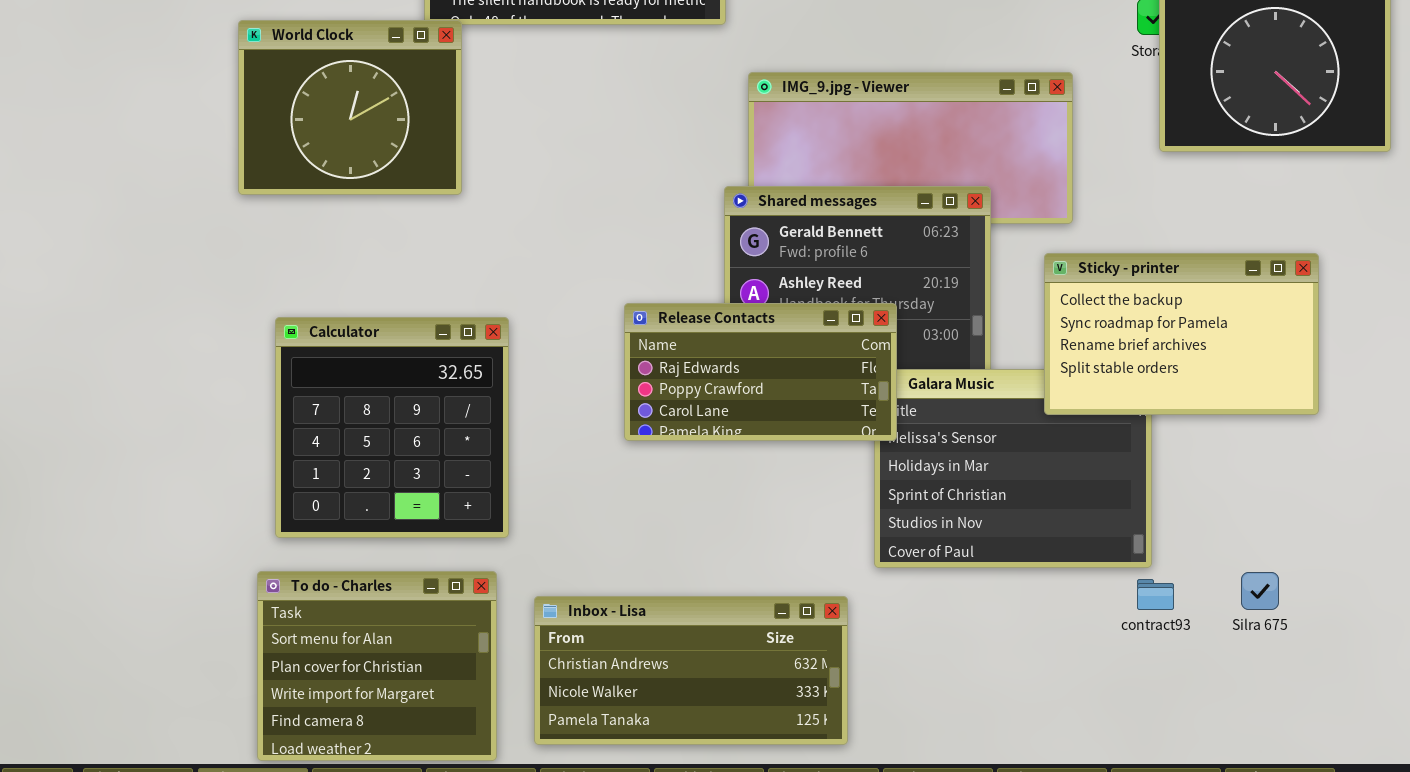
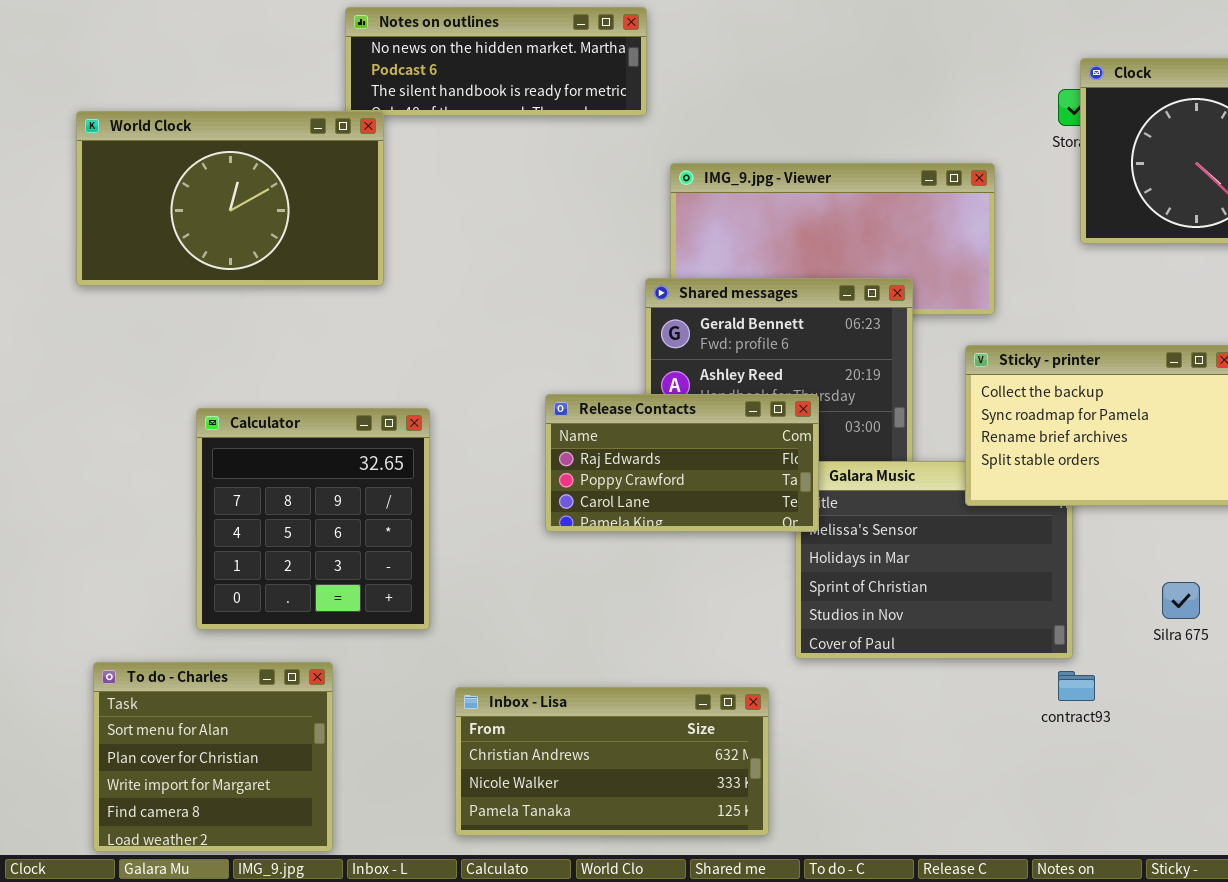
World Clock: [238,20,462,195] -> [76,111,384,286], resized
To do - Charles: [257,571,497,761] -> [93,662,333,852], moved
Silra 675: [1241,572,1279,610] -> [1162,582,1200,619], moved

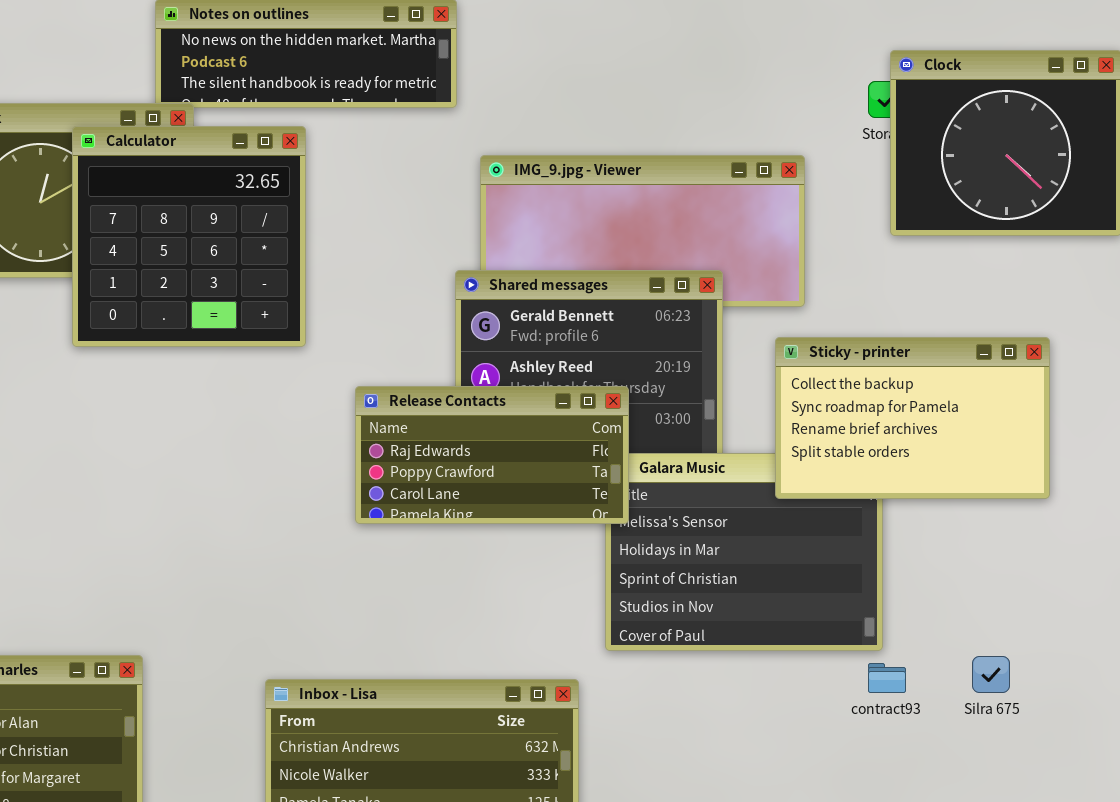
Calculator: [196,408,430,630] -> [72,126,306,347], moved
Silra 675: [1162,582,1200,619] -> [972,656,1010,693], moved

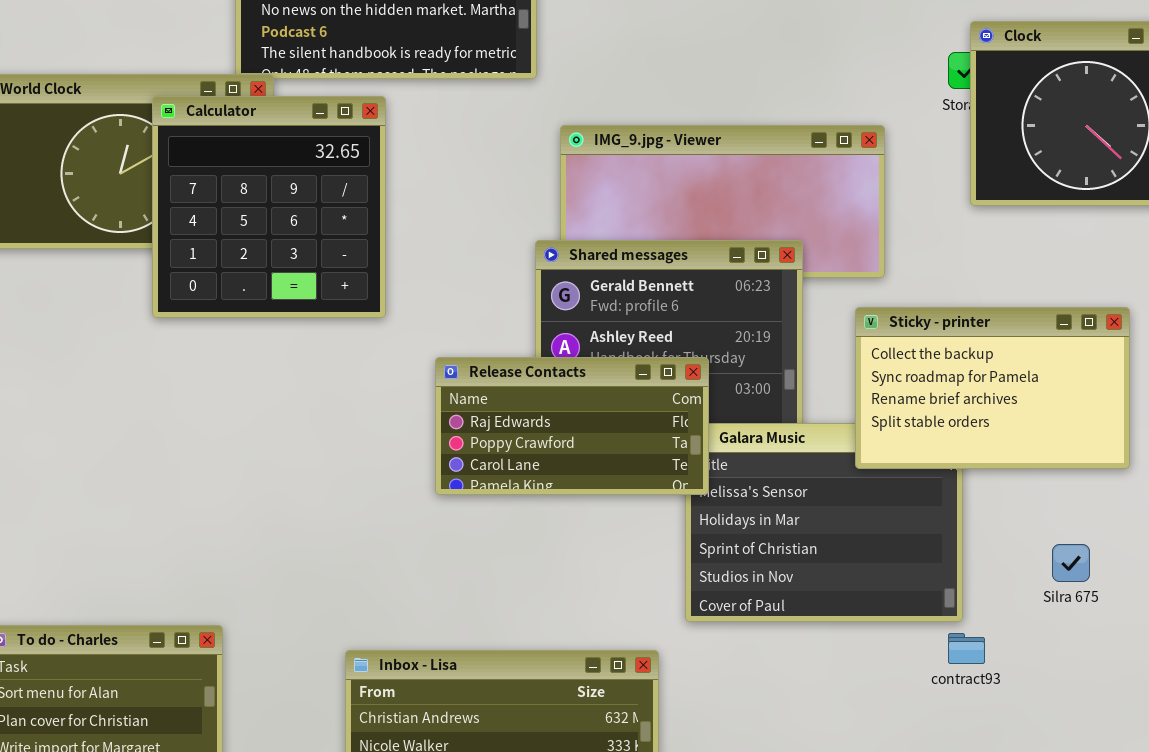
Silra 675: [972,656,1010,693] -> [1052,544,1090,582], moved

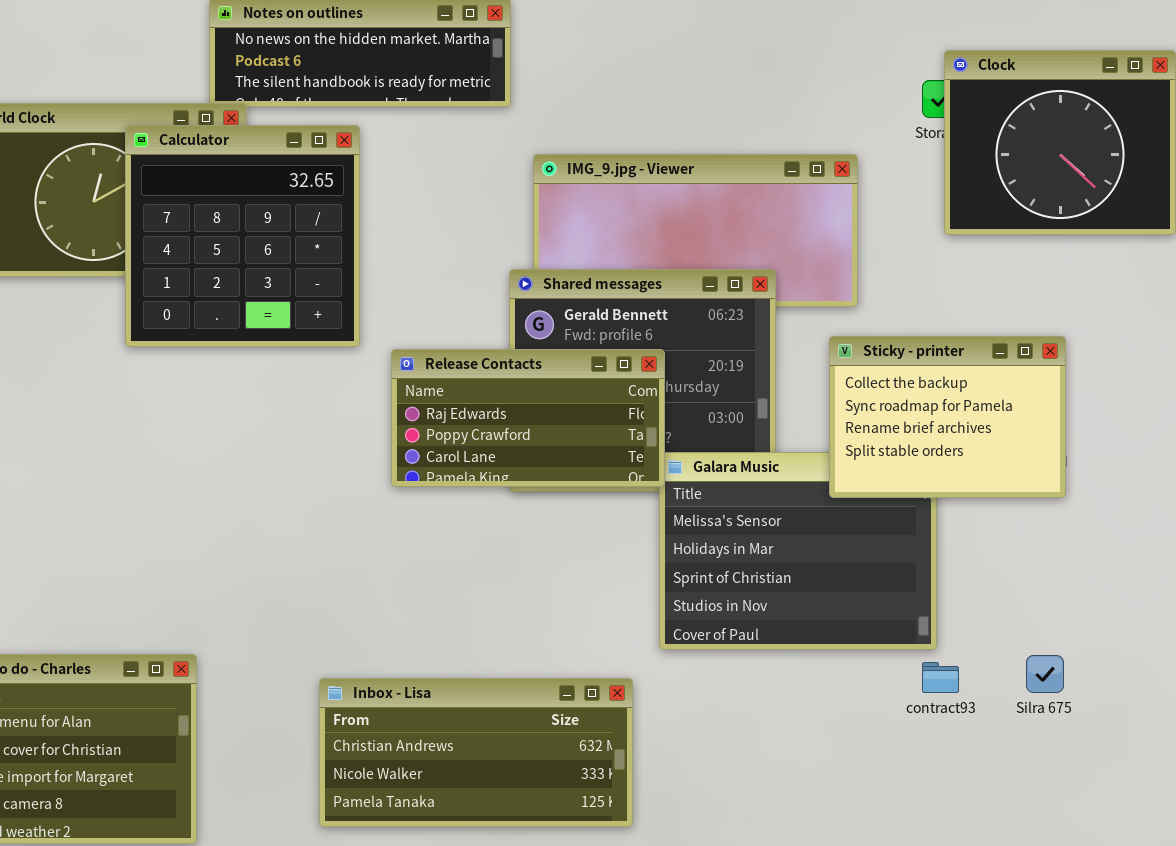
Sticky - printer: [855,307,1130,469] -> [829,336,1066,498], resized
Release Contacts: [435,357,709,495] -> [391,349,665,487], moved
Silra 675: [1052,544,1090,582] -> [1026,655,1064,693], moved

